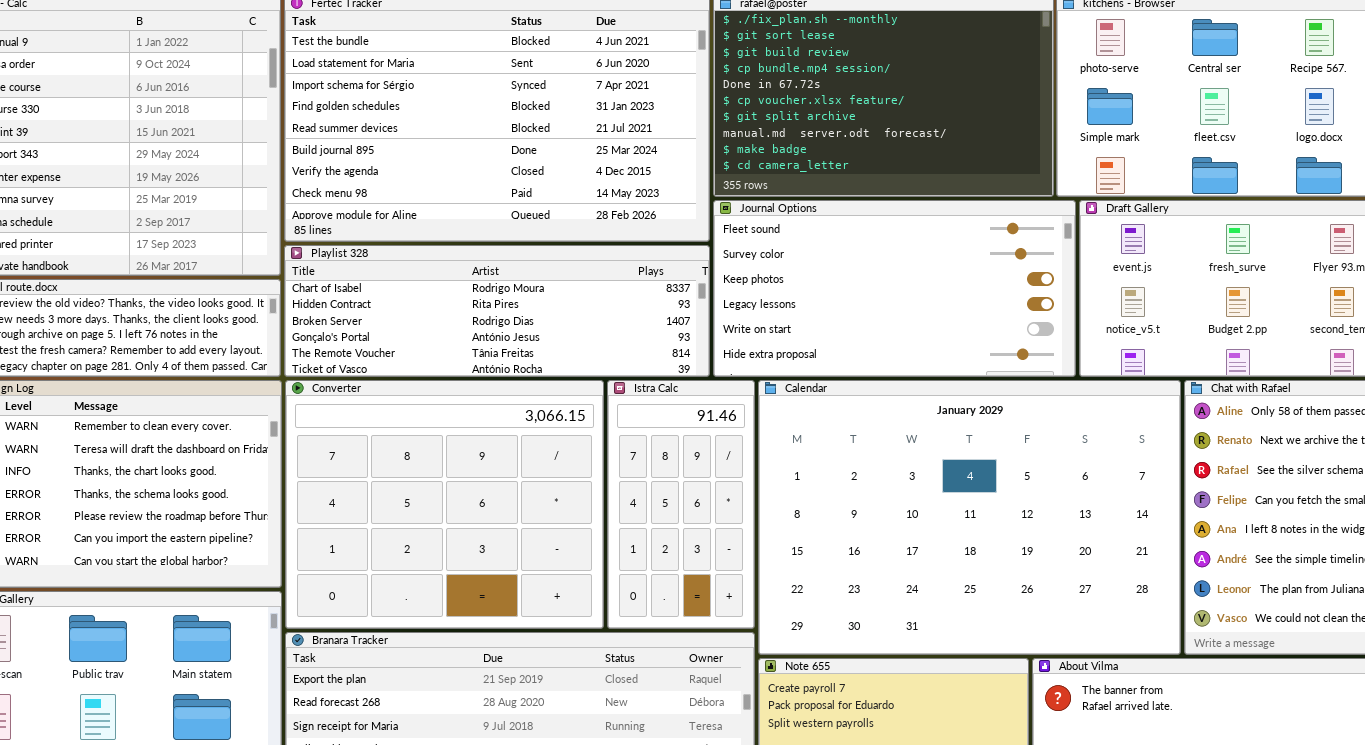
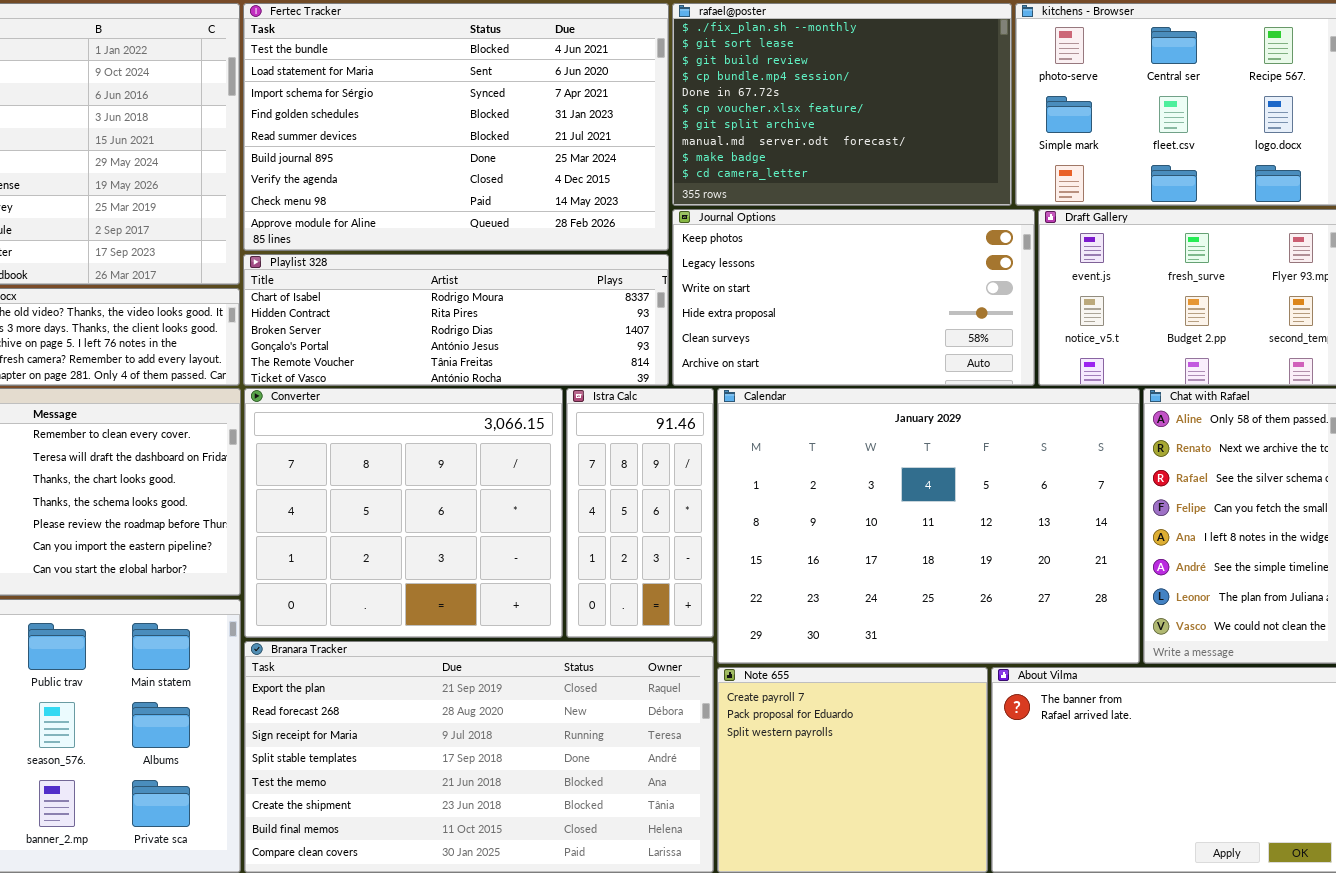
Journal Options: [713,200,1076,377] -> [672,209,1035,386], scrolled down 2 rows

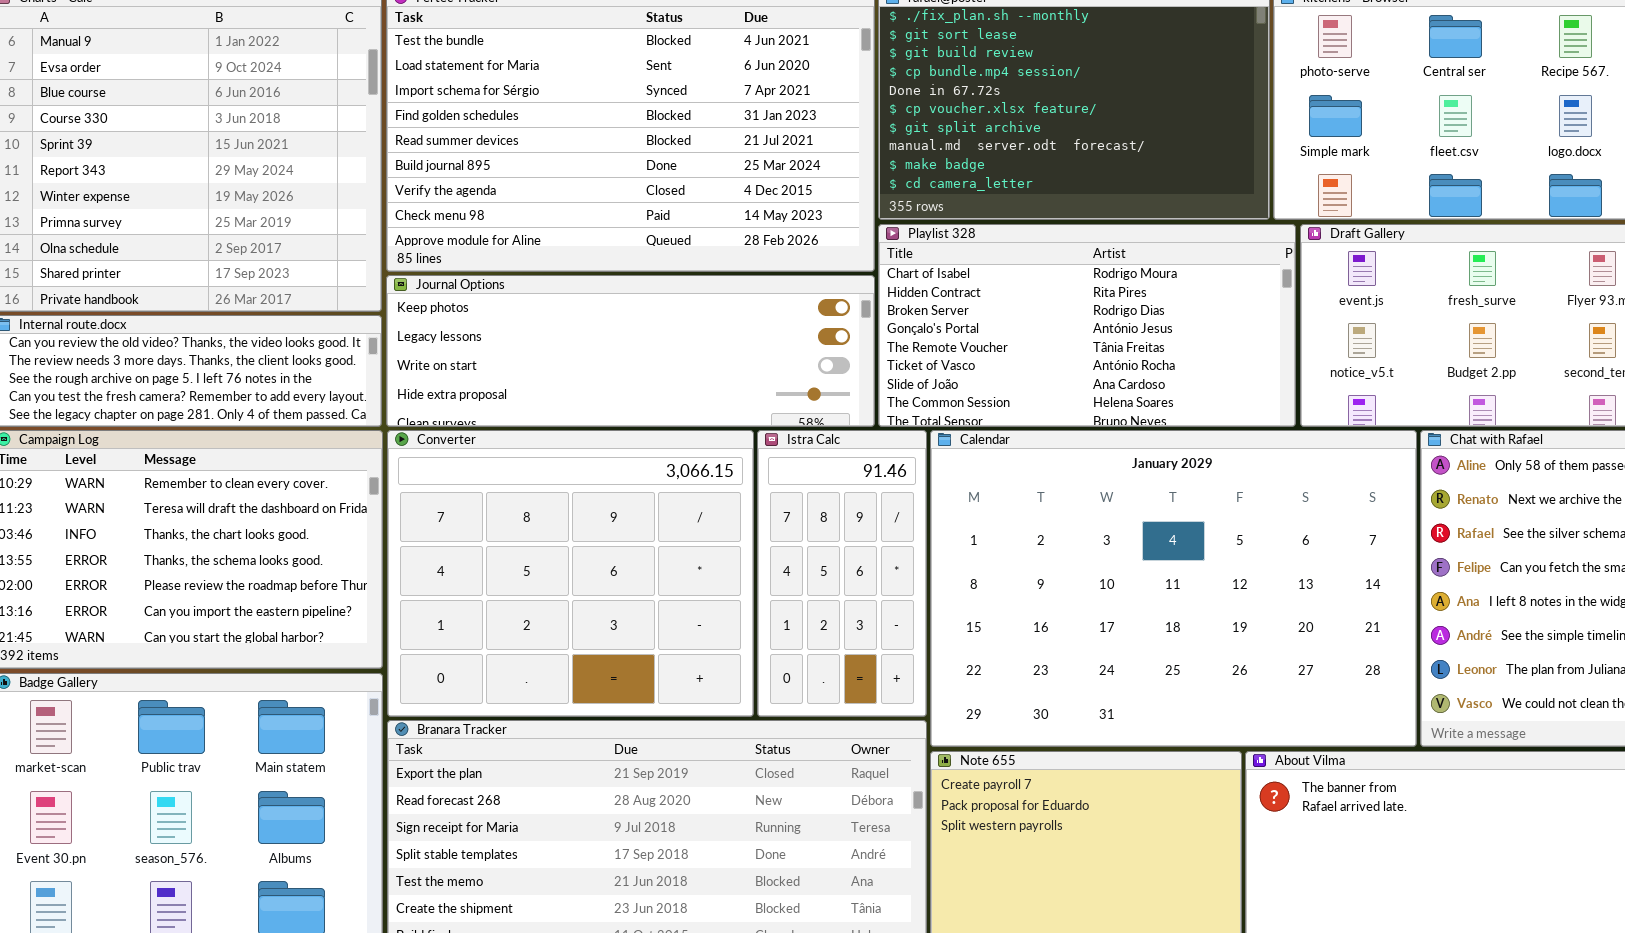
Journal Options: [672,209,1035,386] -> [386,275,875,427], moved, resized
Playlist 328: [243,254,669,386] -> [878,224,1296,427], moved, resized

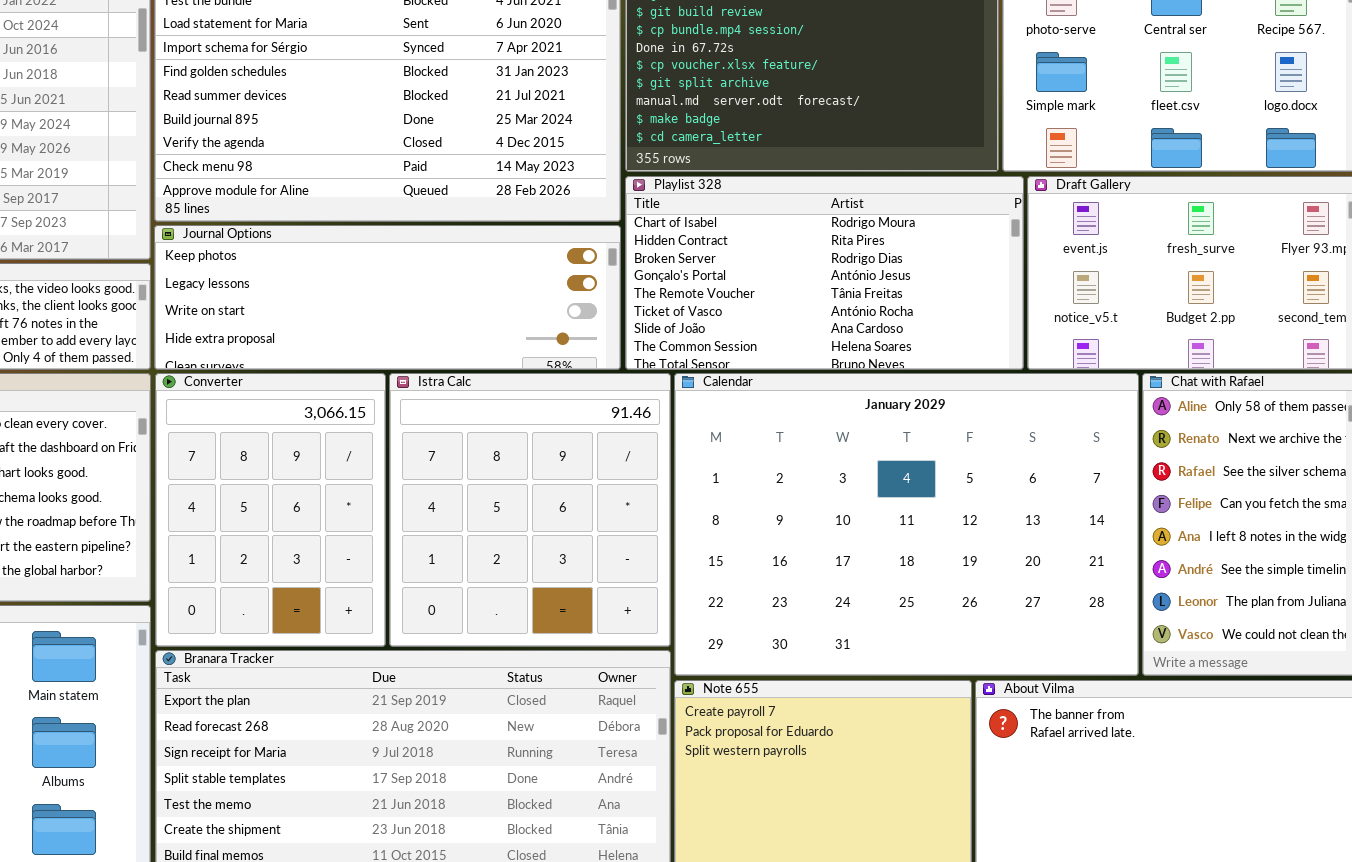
Converter: [387,430,754,717] -> [155,373,386,647], resized
Istra Calc: [757,430,927,717] -> [389,373,671,647], resized

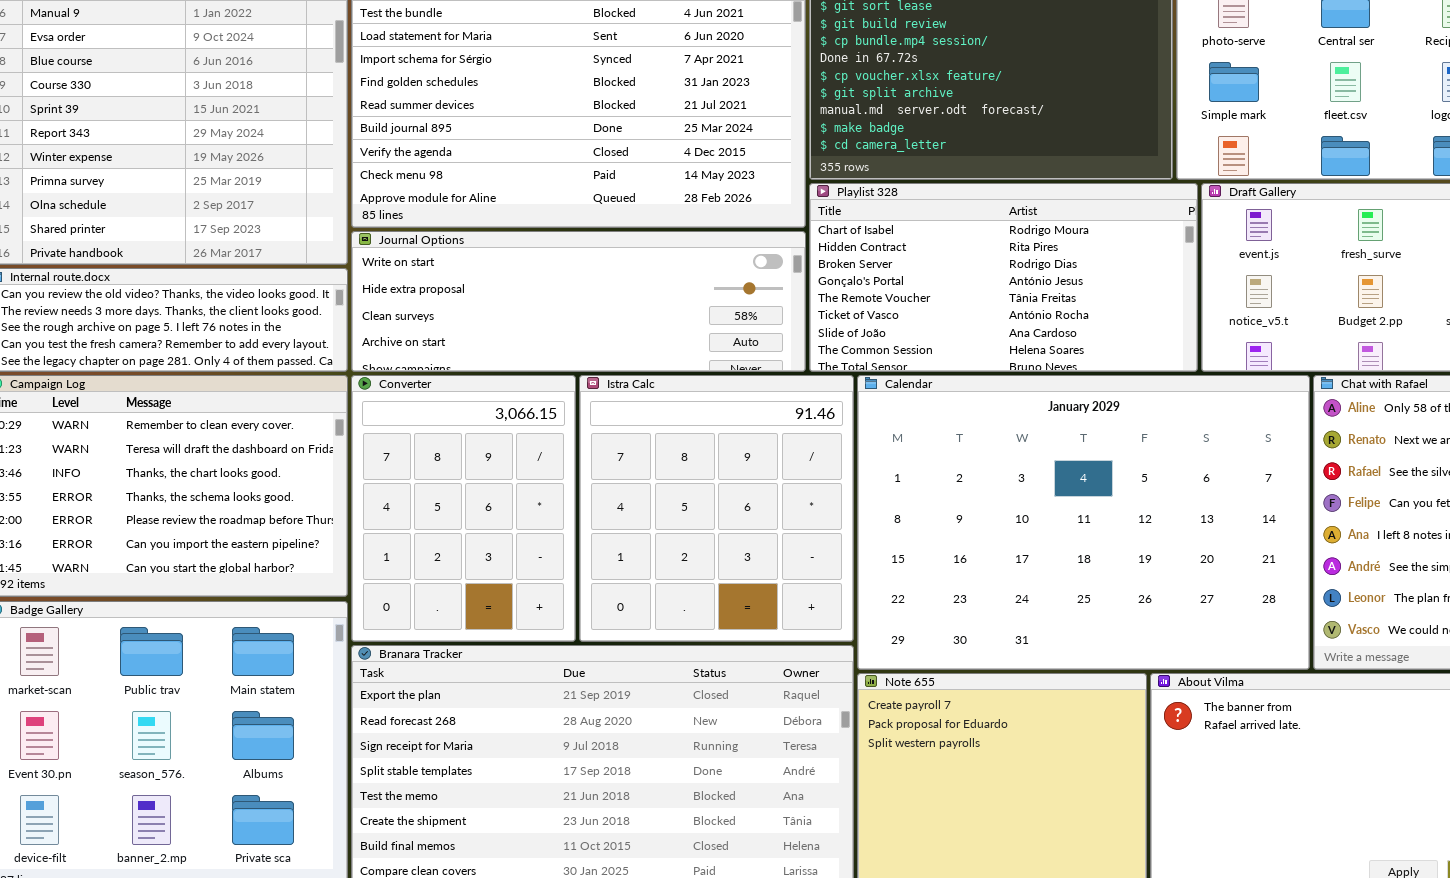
Journal Options: [154,225,621,370] -> [351,231,806,372], scrolled down 2 rows

